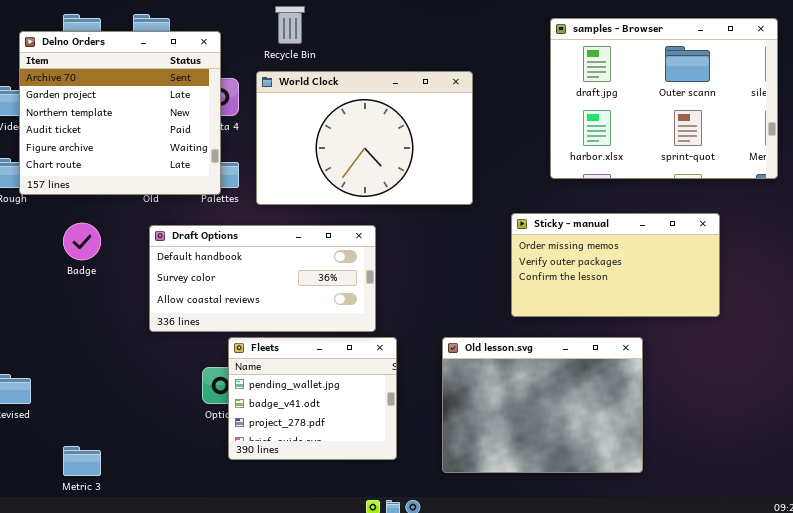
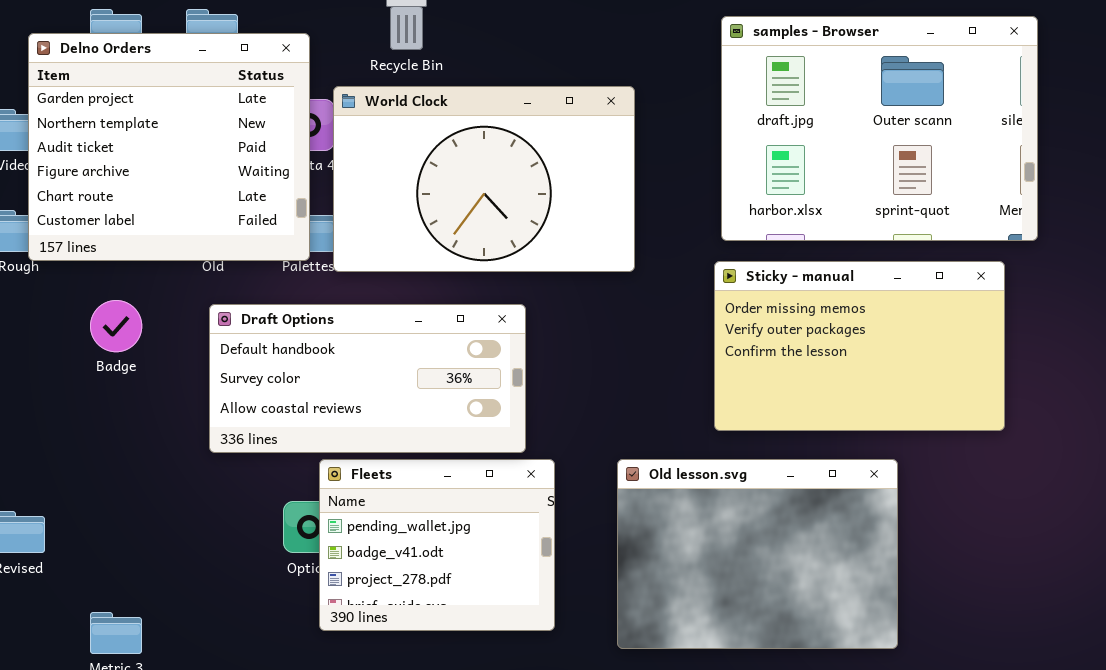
samples - Browser: [550,18,778,179] -> [721,16,1038,241], moved
Delno Orders: [19,31,221,195] -> [28,33,310,261], scrolled down 1 row
World Clock: [256,71,473,205] -> [333,86,635,272], moved
Sticky - manual: [511,213,720,317] -> [714,261,1005,431], resized

